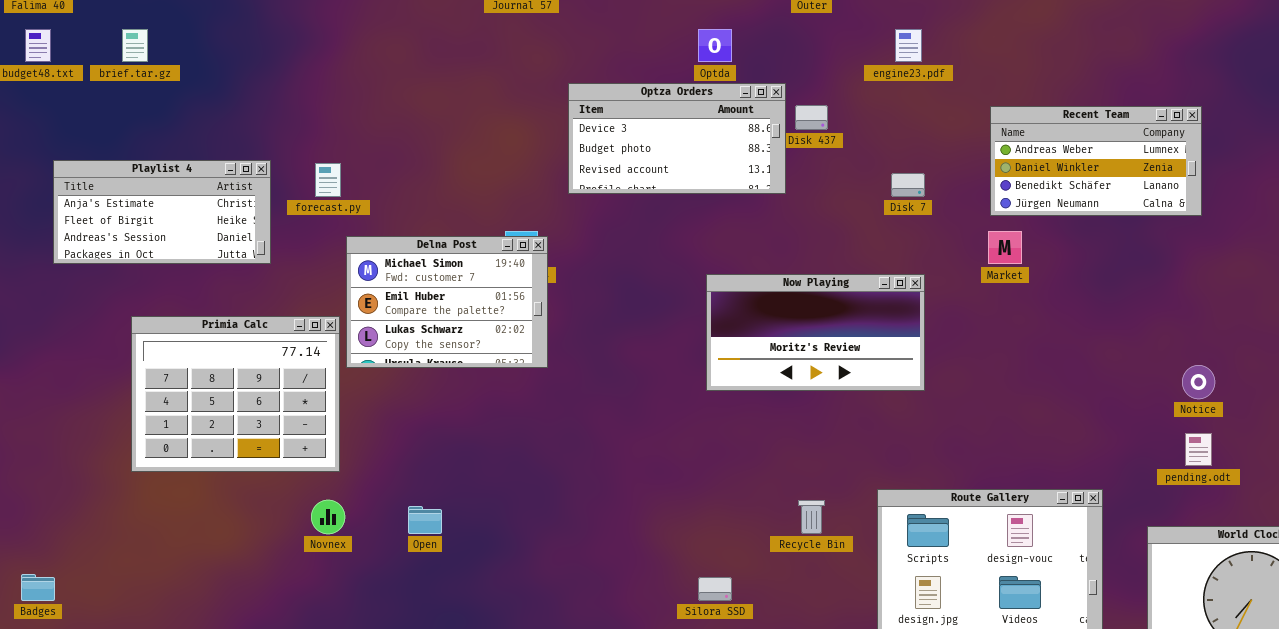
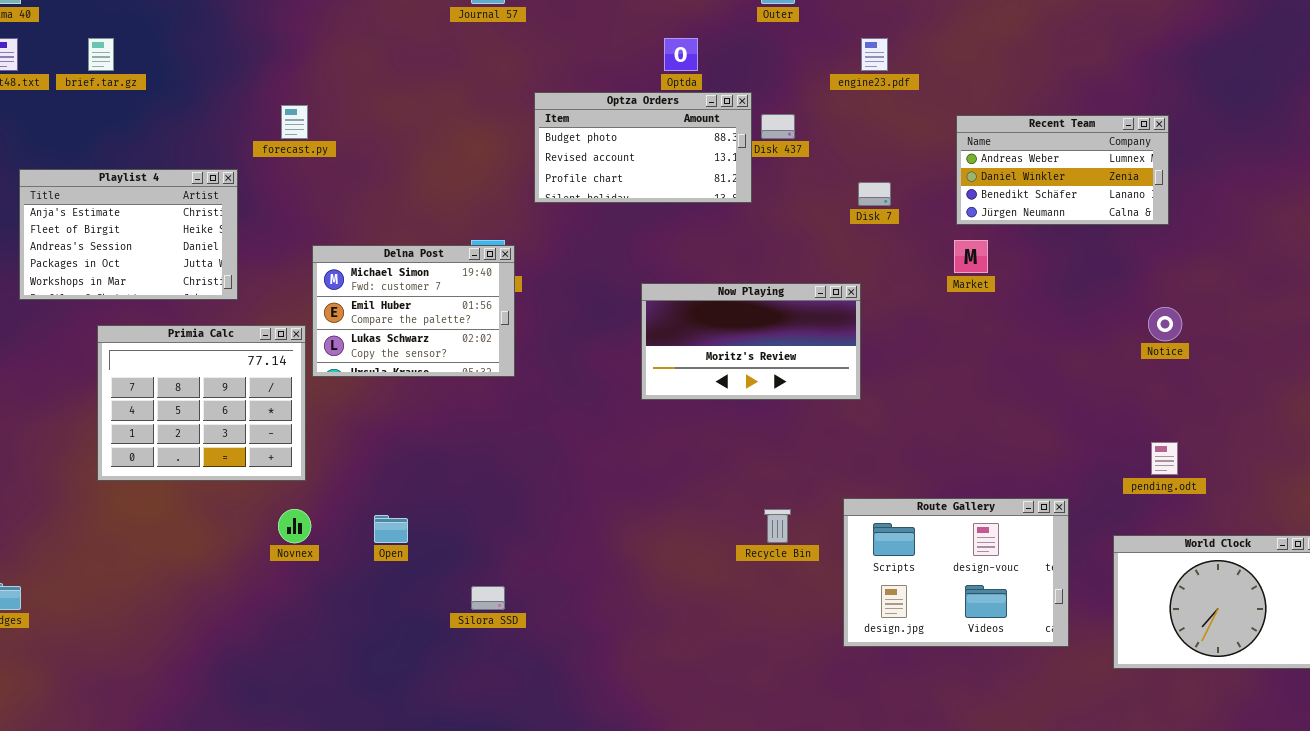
Optza Orders: [568,83,786,194] -> [534,92,752,203], scrolled down 1 row
Playlist 4: [53,160,271,264] -> [19,169,238,300], resized
forecast.py: [315,163,341,197] -> [281,105,308,139], moved
Now Playing: [706,274,925,391] -> [641,283,861,400], moved
Notice: [1182,365,1215,399] -> [1148,307,1182,341], moved
Silora SSD: [698,577,732,601] -> [471,586,505,610], moved

